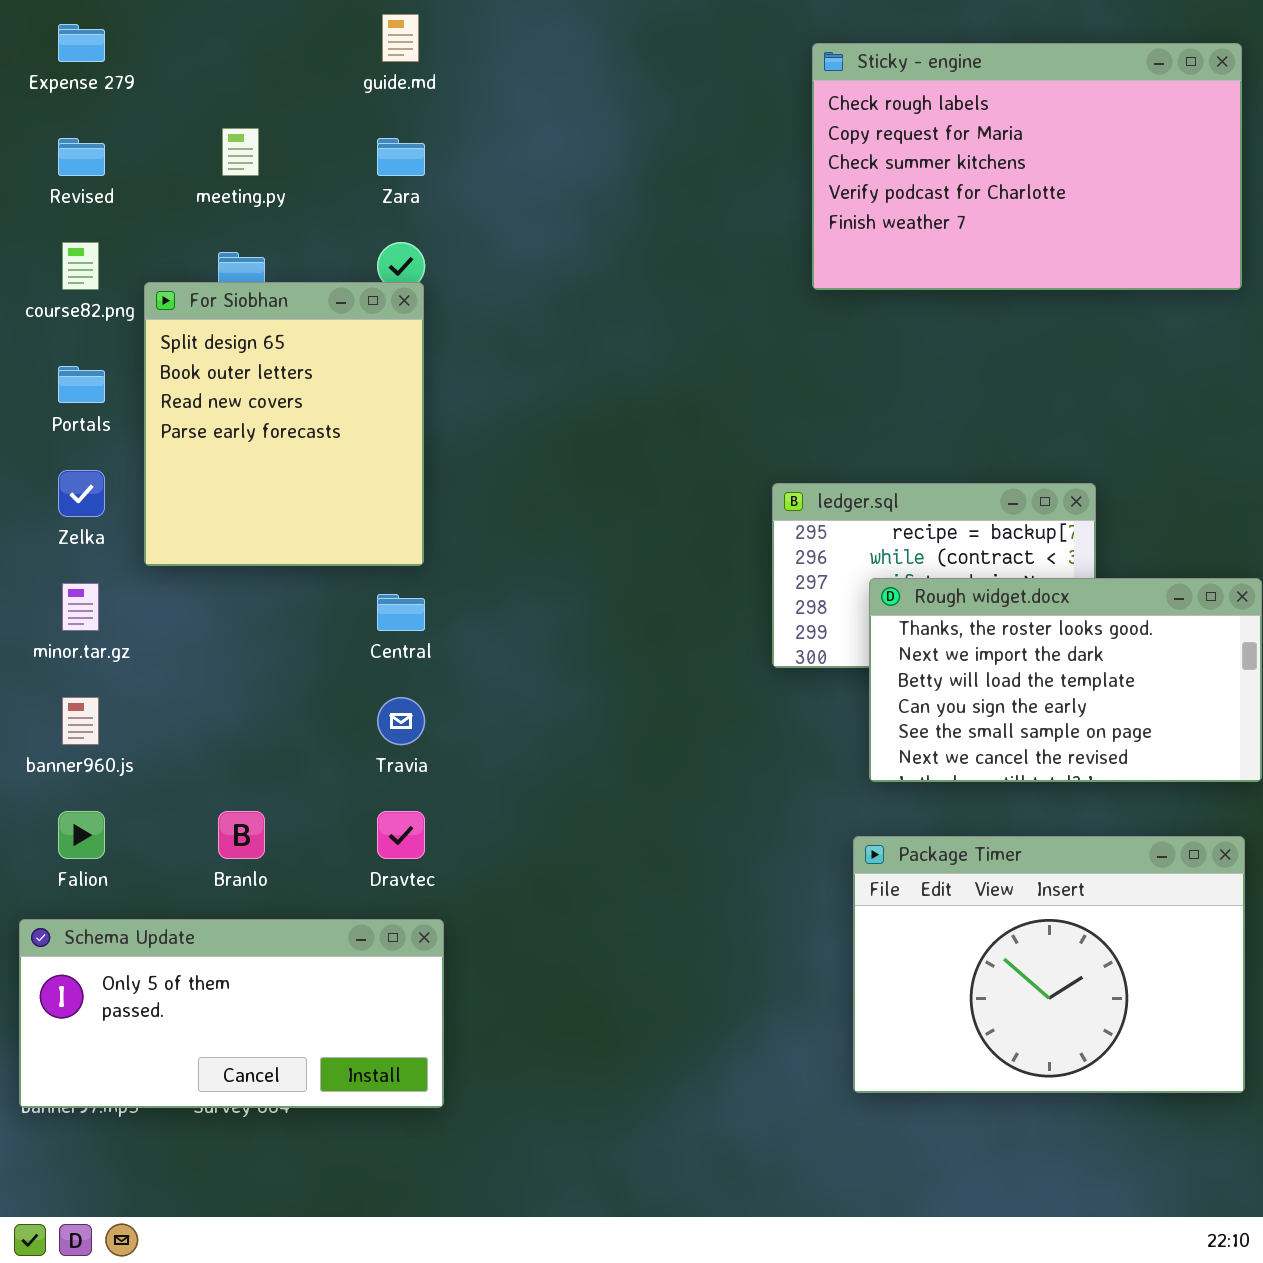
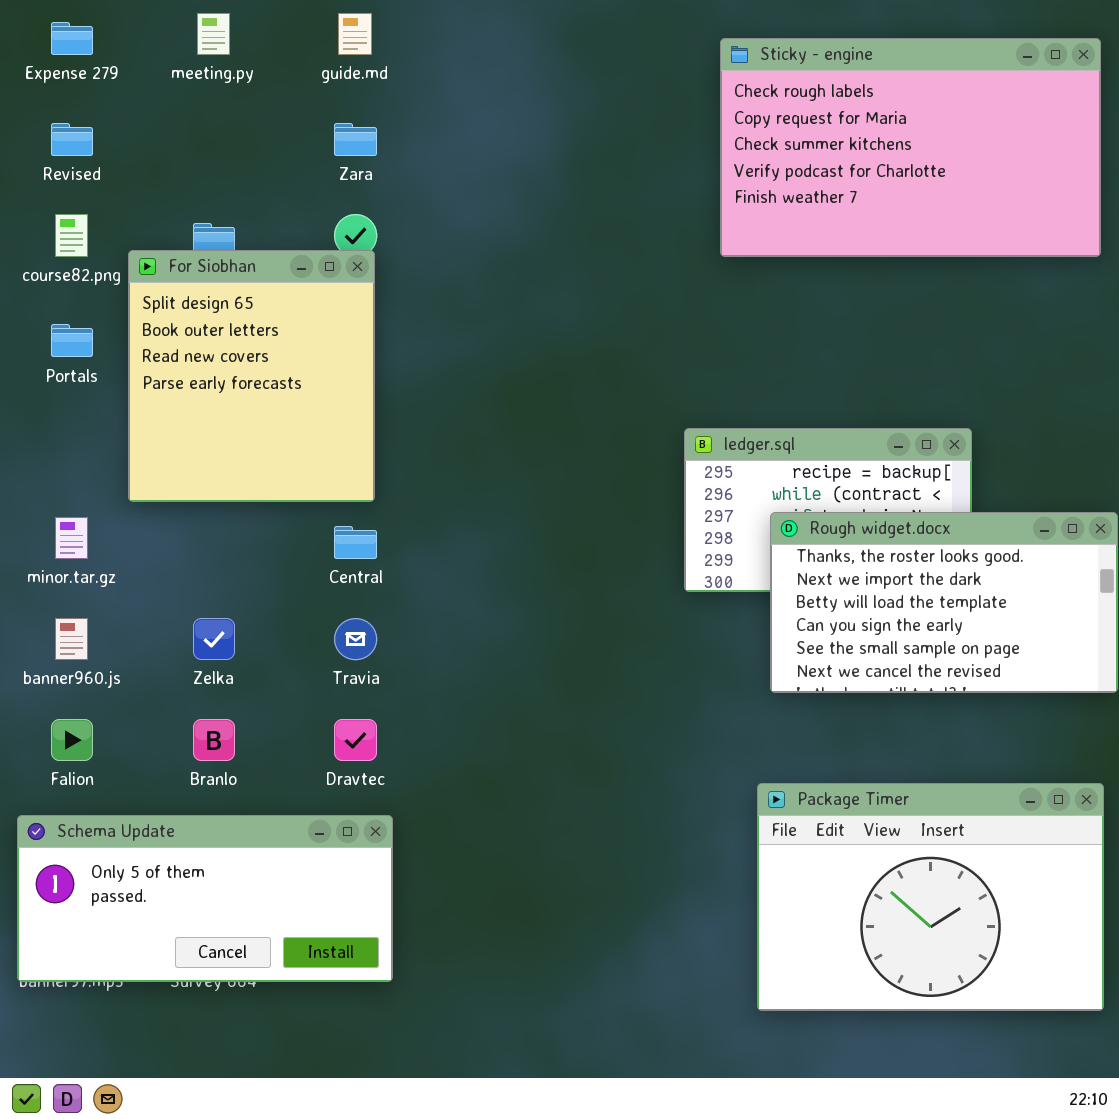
meeting.py: [222,128,259,176] -> [197,13,230,55], moved
Zelka: [58,470,105,517] -> [193,618,235,660], moved
Package Timer: [853,836,1245,1093] -> [757,783,1104,1011], moved

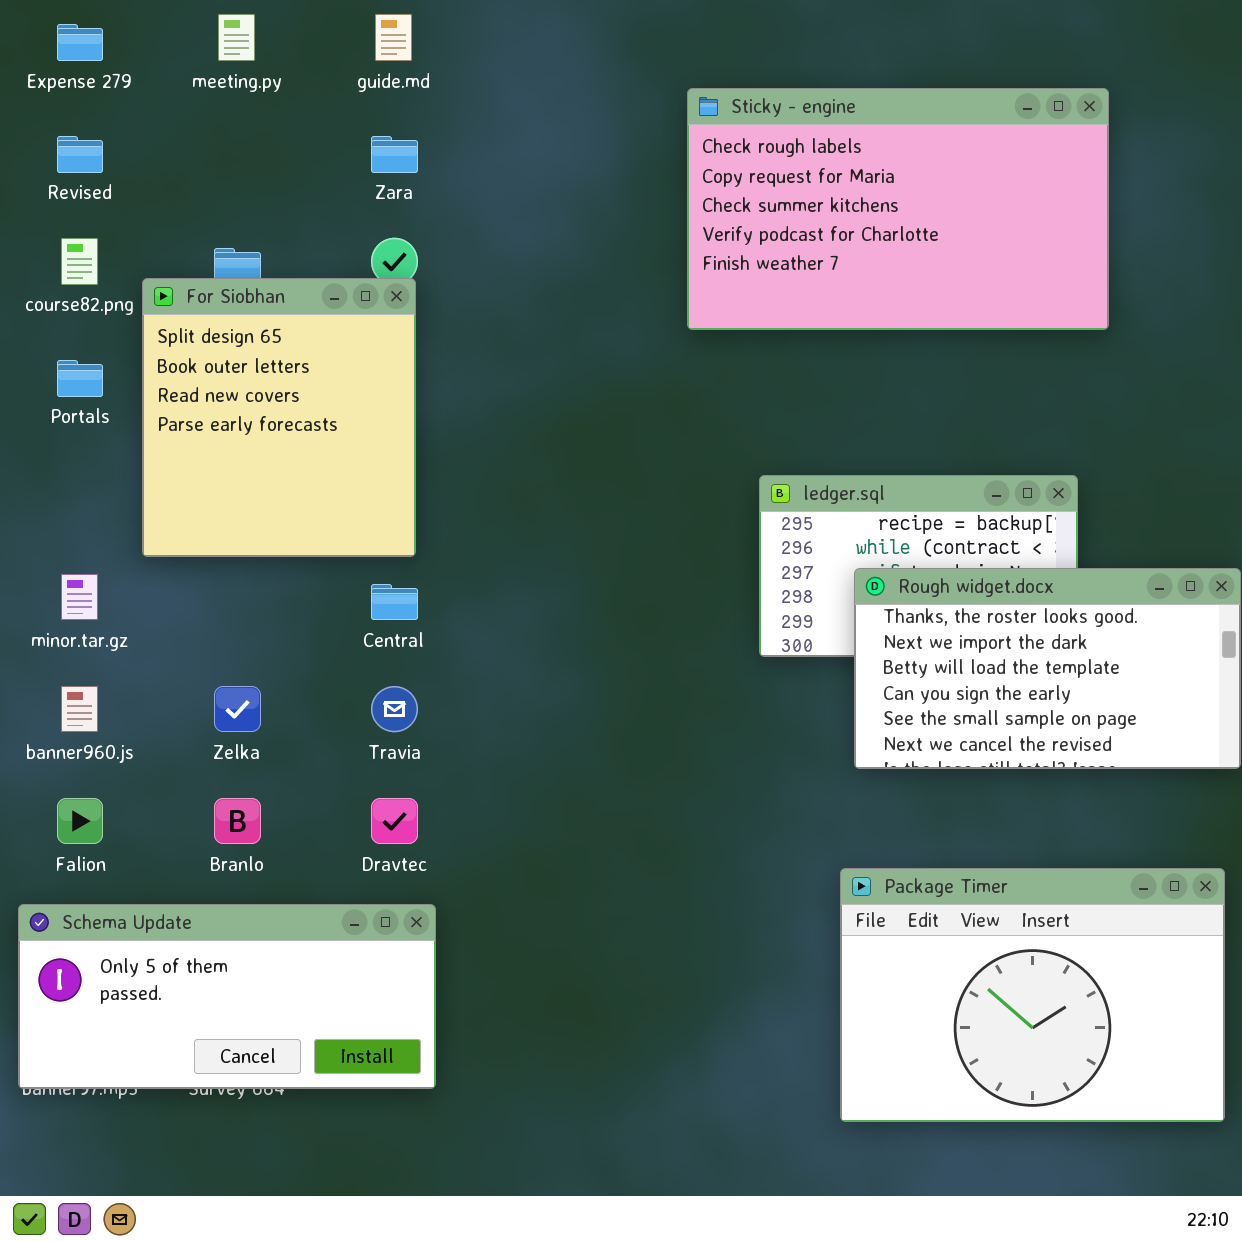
Sticky - engine: [720,38,1101,257] -> [687,88,1109,330], moved

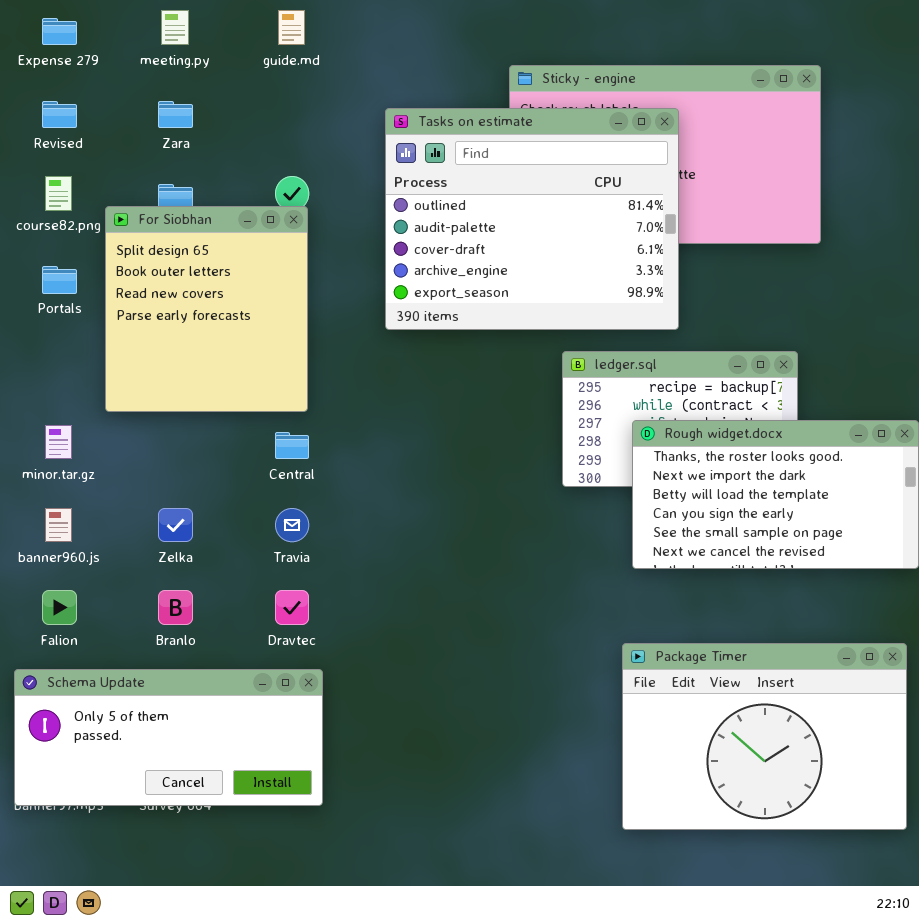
Zara: [371,136,418,173] -> [158,101,193,128], moved
Tasks on estimate: none -> [385,108,679,330], opened

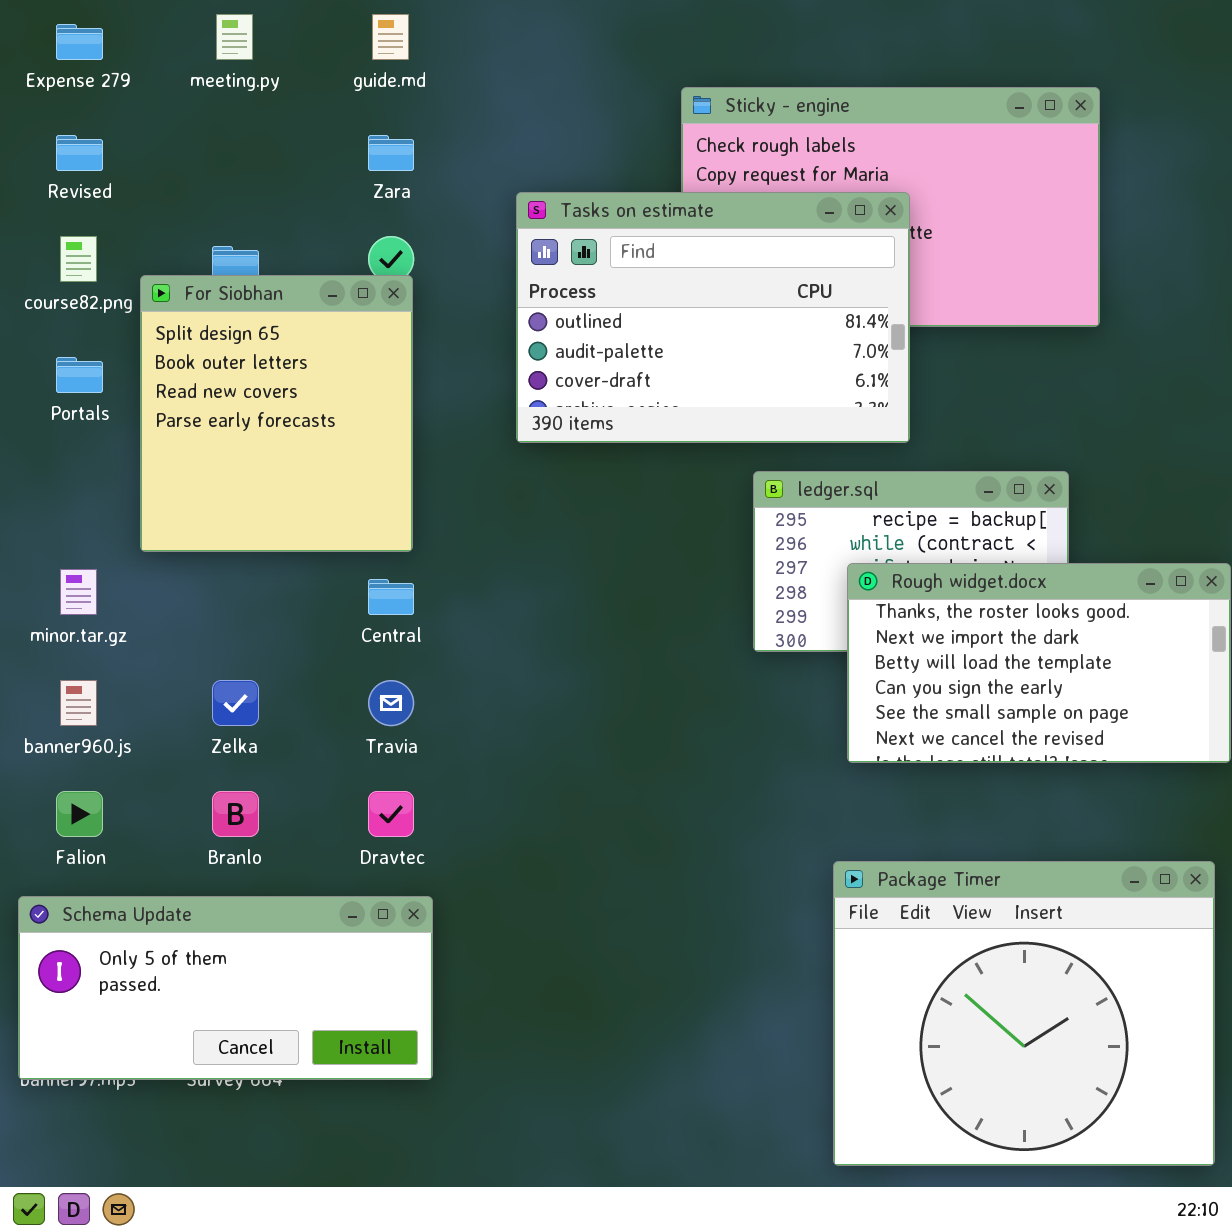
Zara: [158,101,193,128] -> [368,135,414,171], moved
Tasks on estimate: [385,108,679,330] -> [516,192,910,443], resized
Package Timer: [622,643,907,830] -> [833,861,1215,1166], resized

